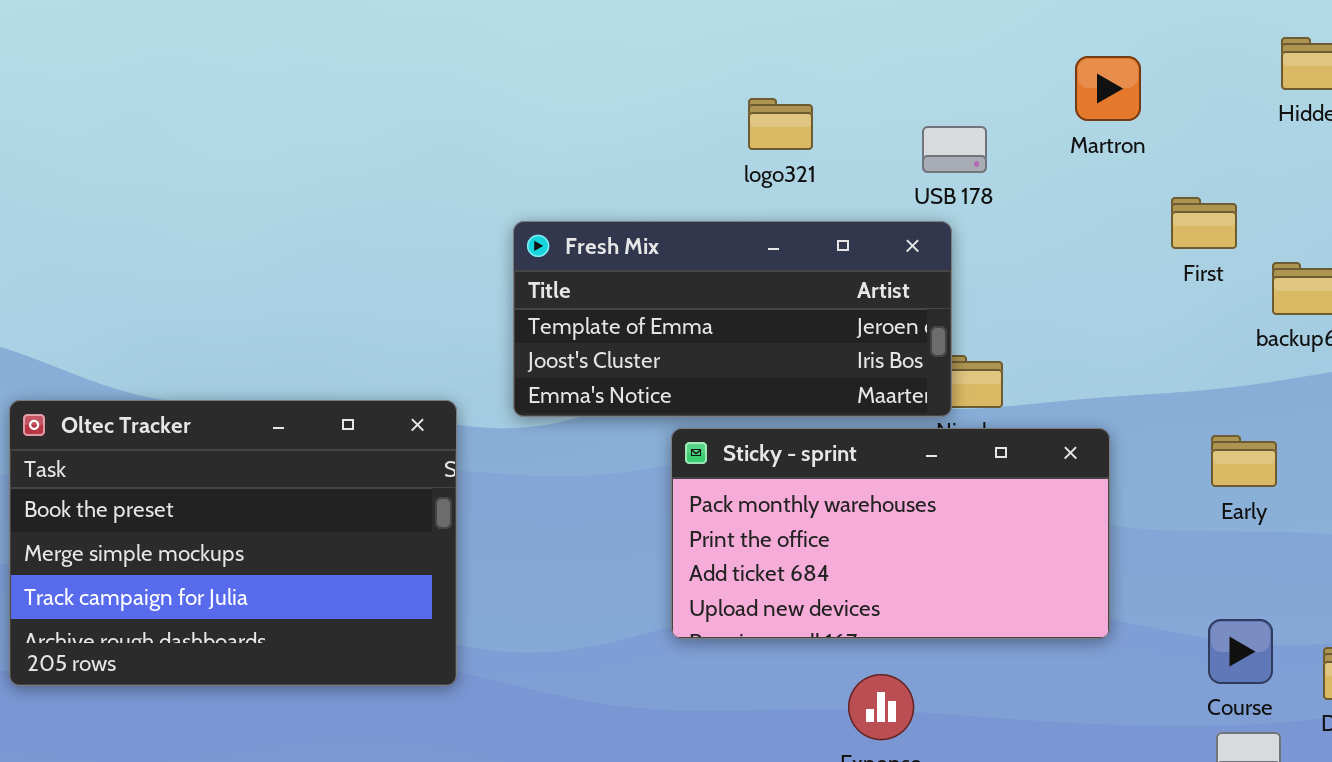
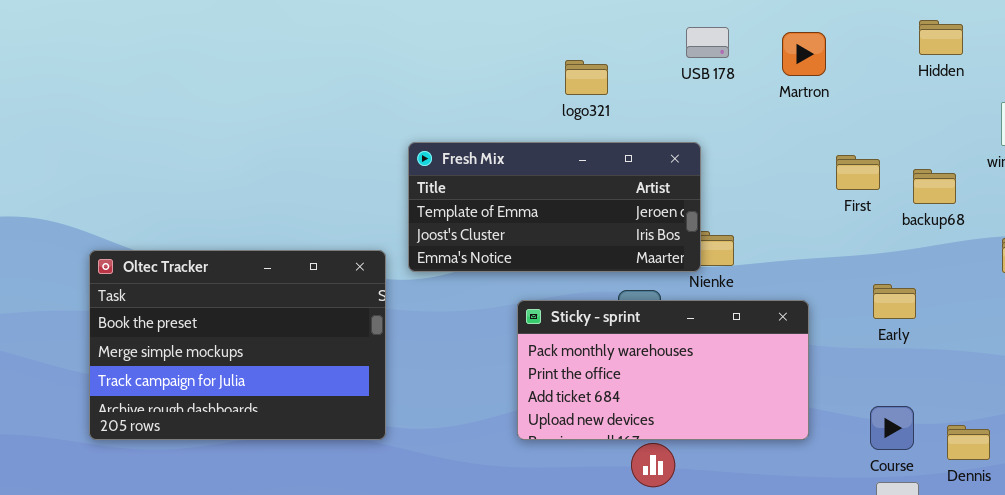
USB 178: [922,126,987,173] -> [686,27,729,58], moved
First: [1171,197,1237,249] -> [836,155,880,190], moved
Oltec Tracker: [9,400,457,686] -> [89,250,386,440], moved
Sticky - sprint: [671,428,1110,639] -> [517,300,809,440], moved

